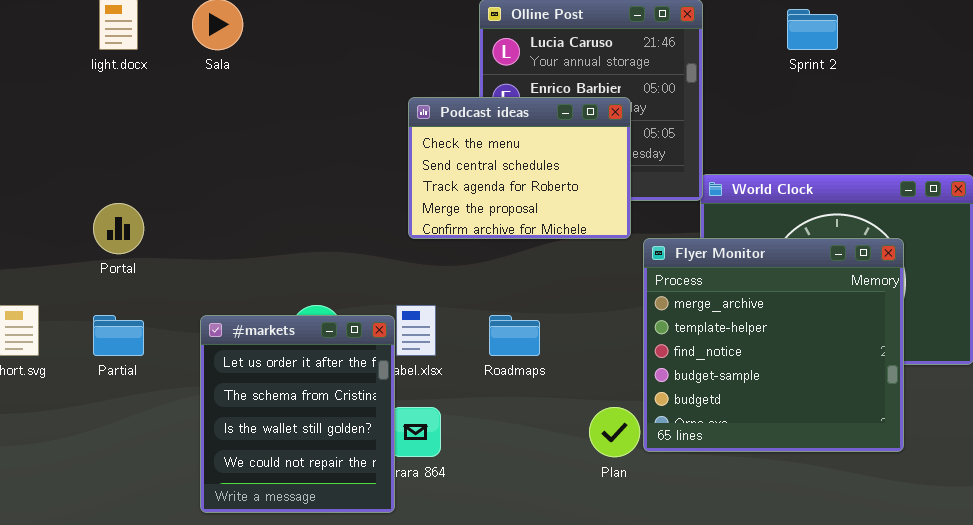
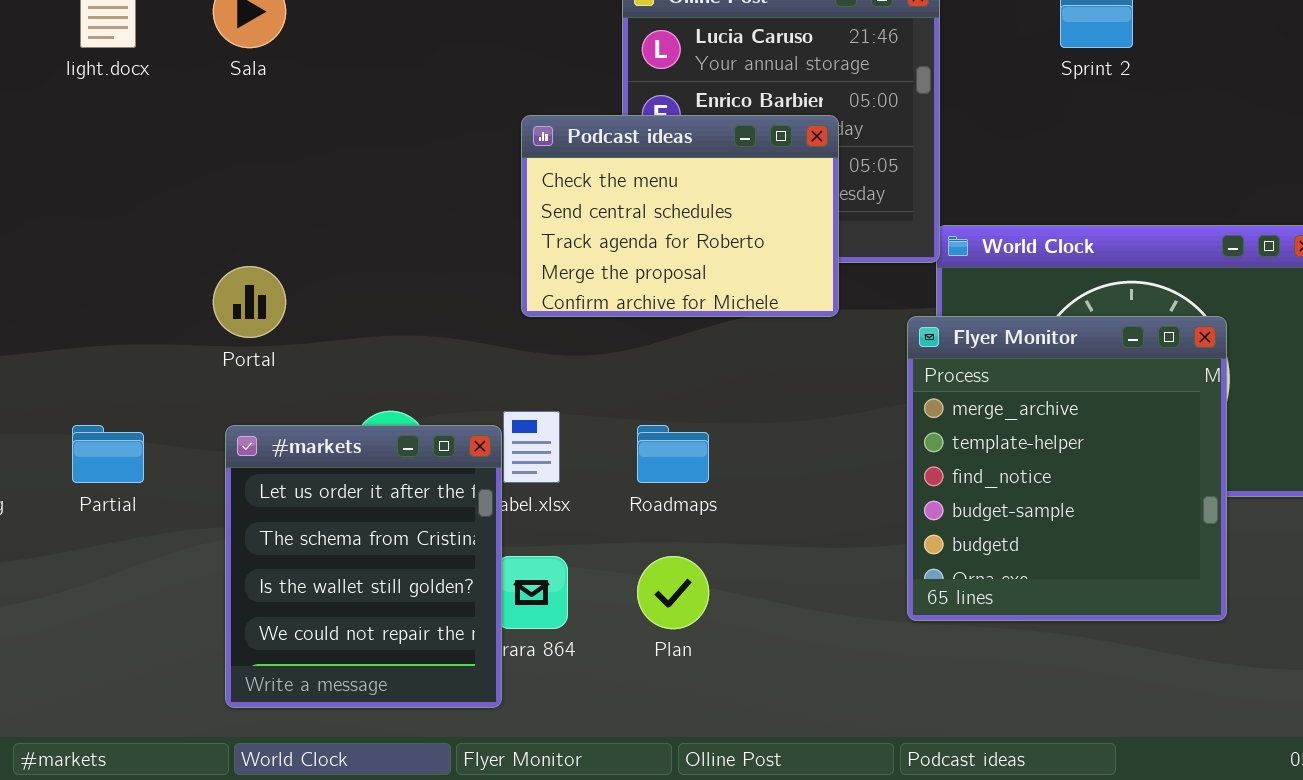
Portal: [93,203,144,254] -> [213,266,286,338], moved
Flyer Monitor: [643,238,904,452] -> [907,316,1227,621], resized
Plan: [589,407,640,457] -> [637,556,709,629], moved

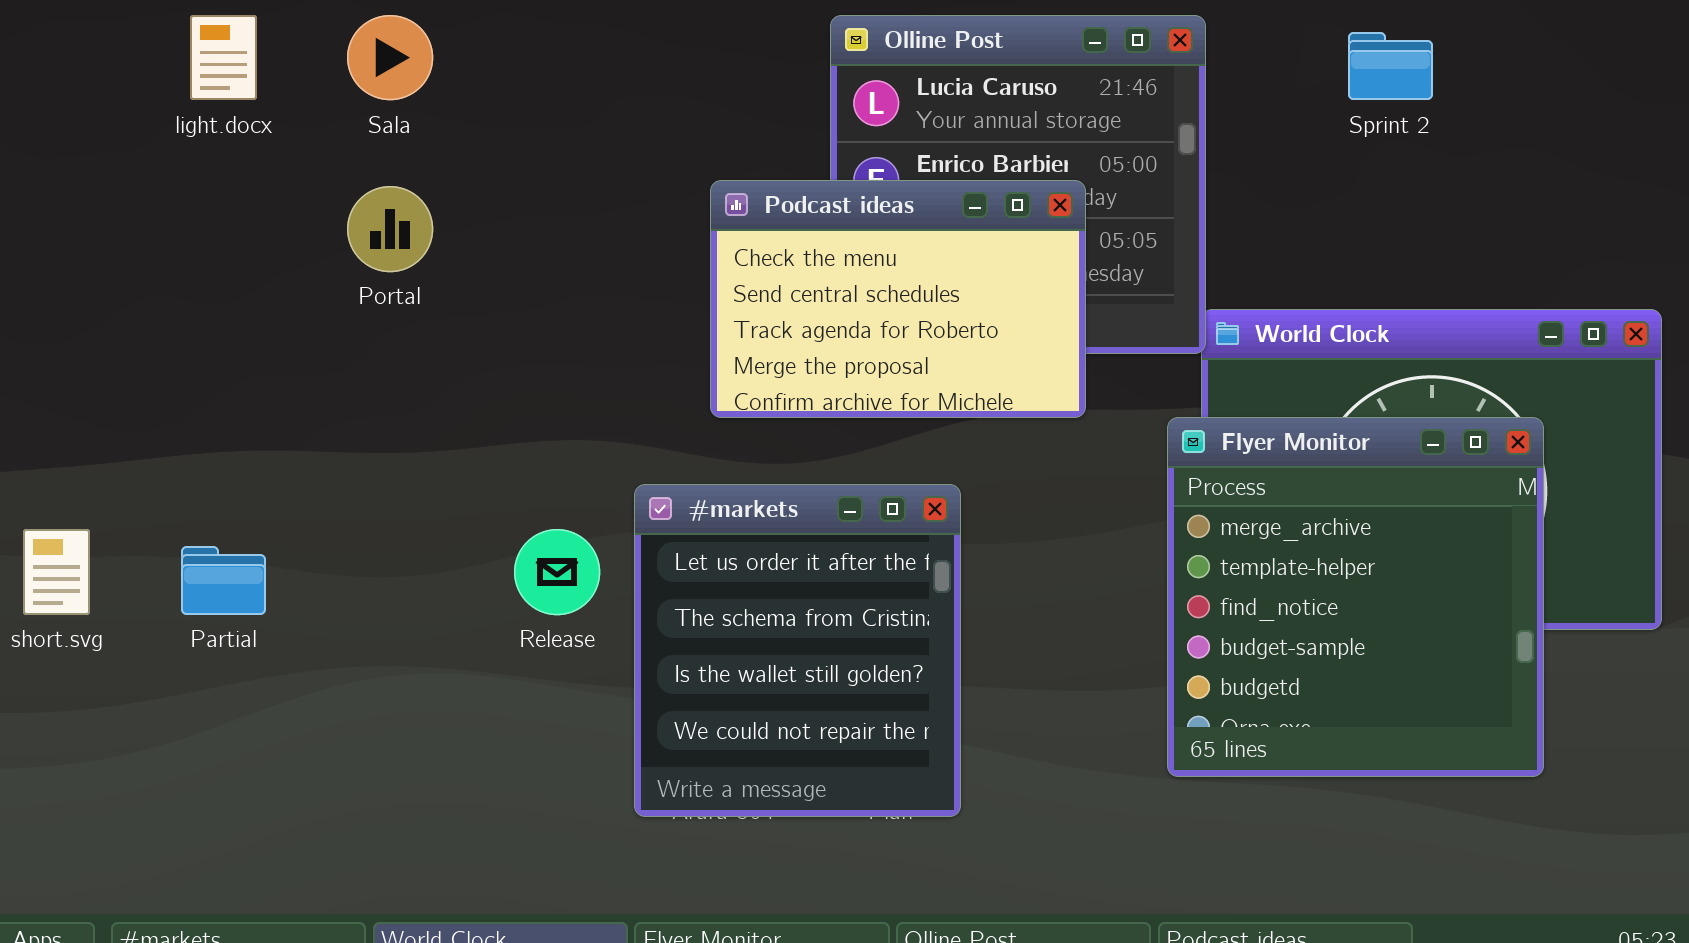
Portal: [213,266,286,338] -> [347,186,433,272], moved
#markets: [225,425,502,708] -> [634,484,961,817], moved

